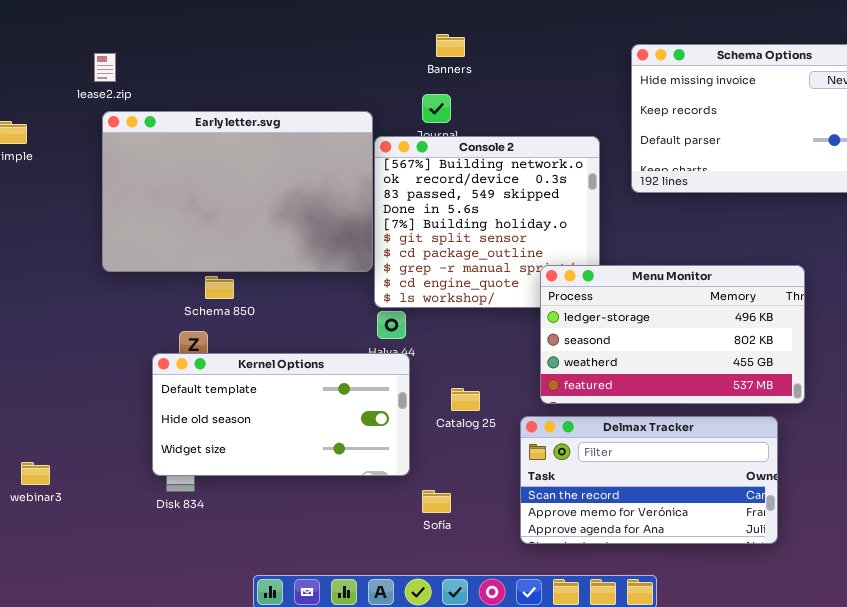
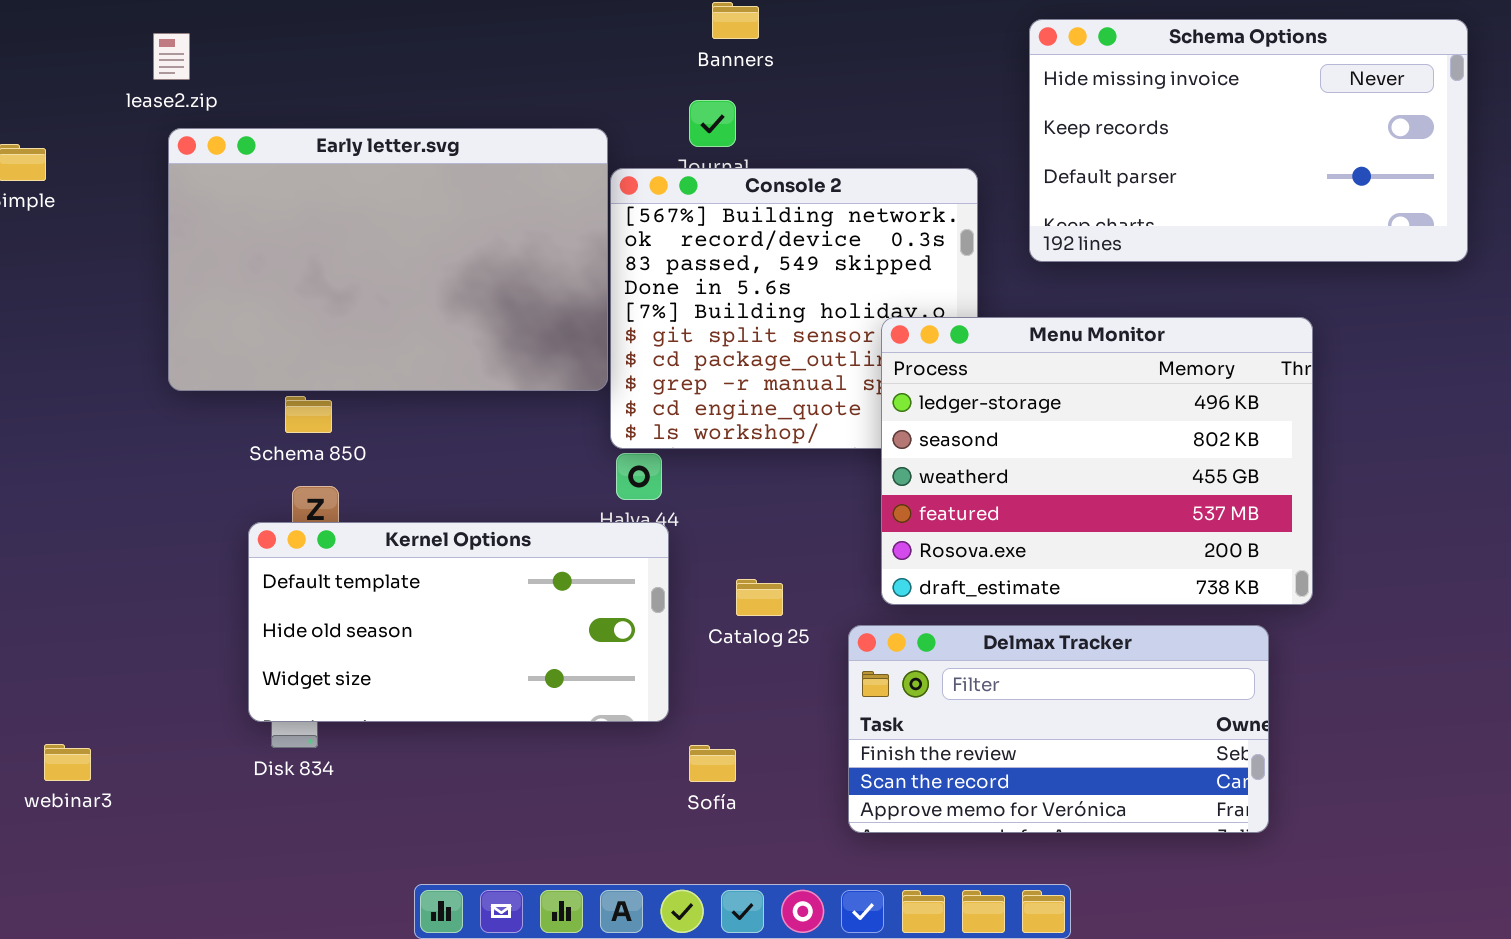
Menu Monitor: [540,265,805,404] -> [881,317,1313,605], resized
Schema 850: [205,276,234,299] -> [285,396,332,433], moved
Delmax Tracker: [520,416,778,544] -> [848,625,1269,833], scrolled up 1 row
webinar3: [21,462,50,485] -> [44,744,91,781], moved

